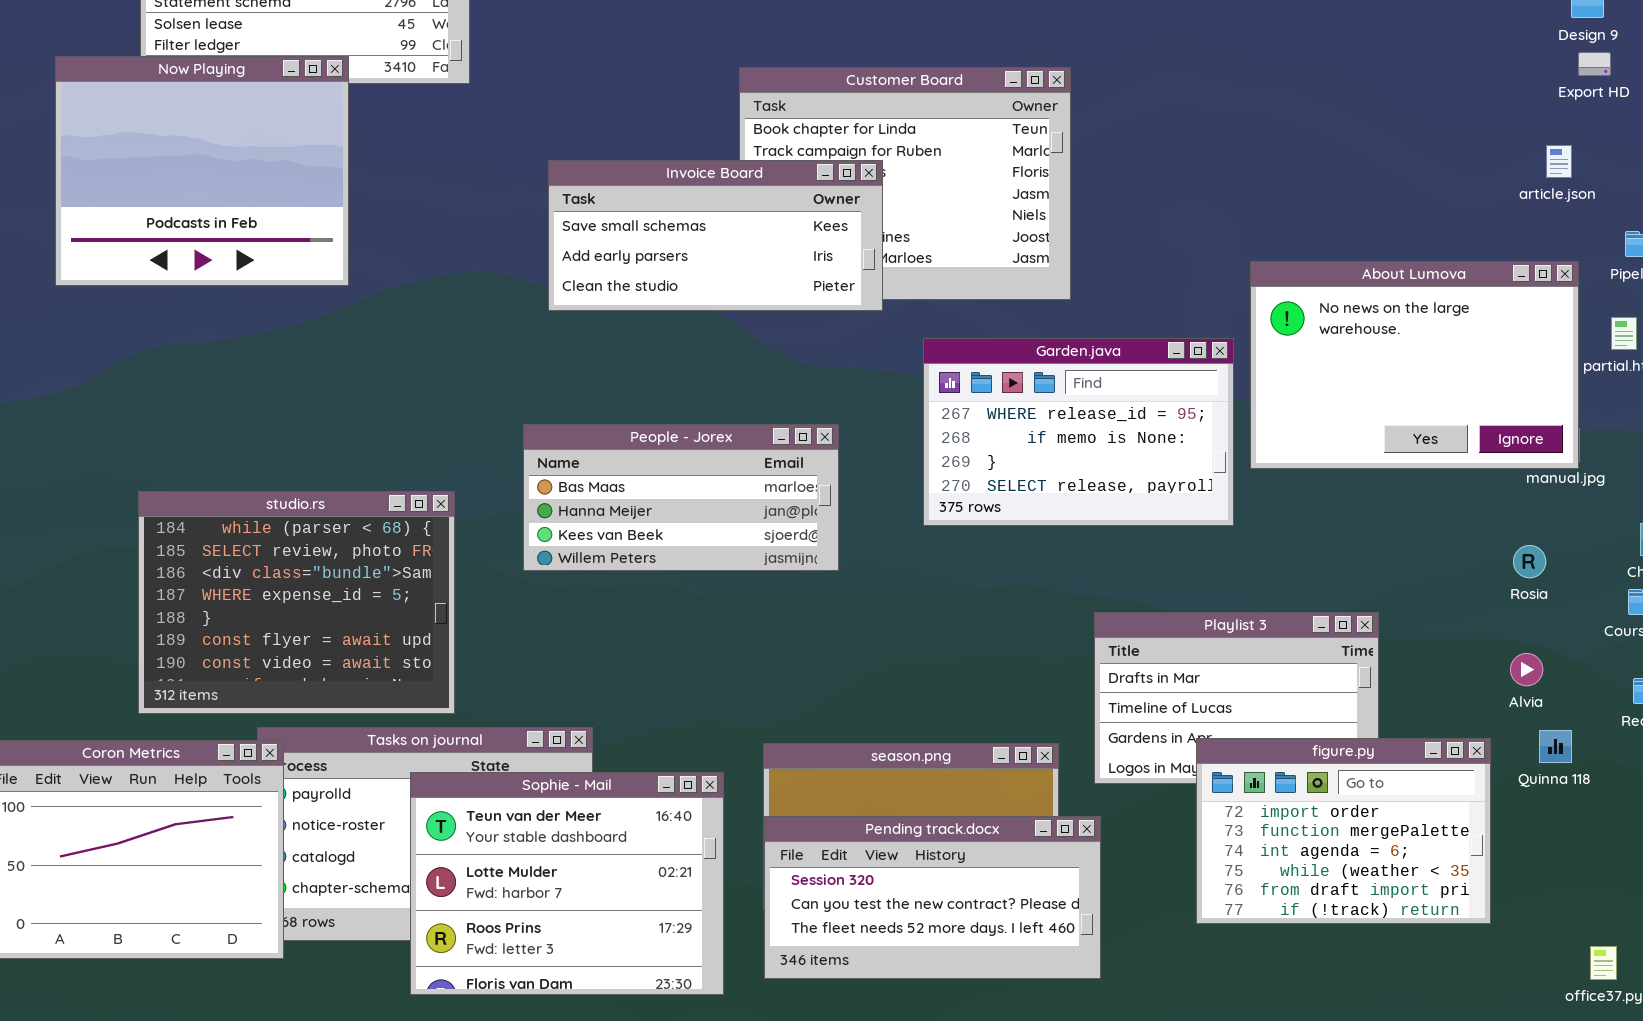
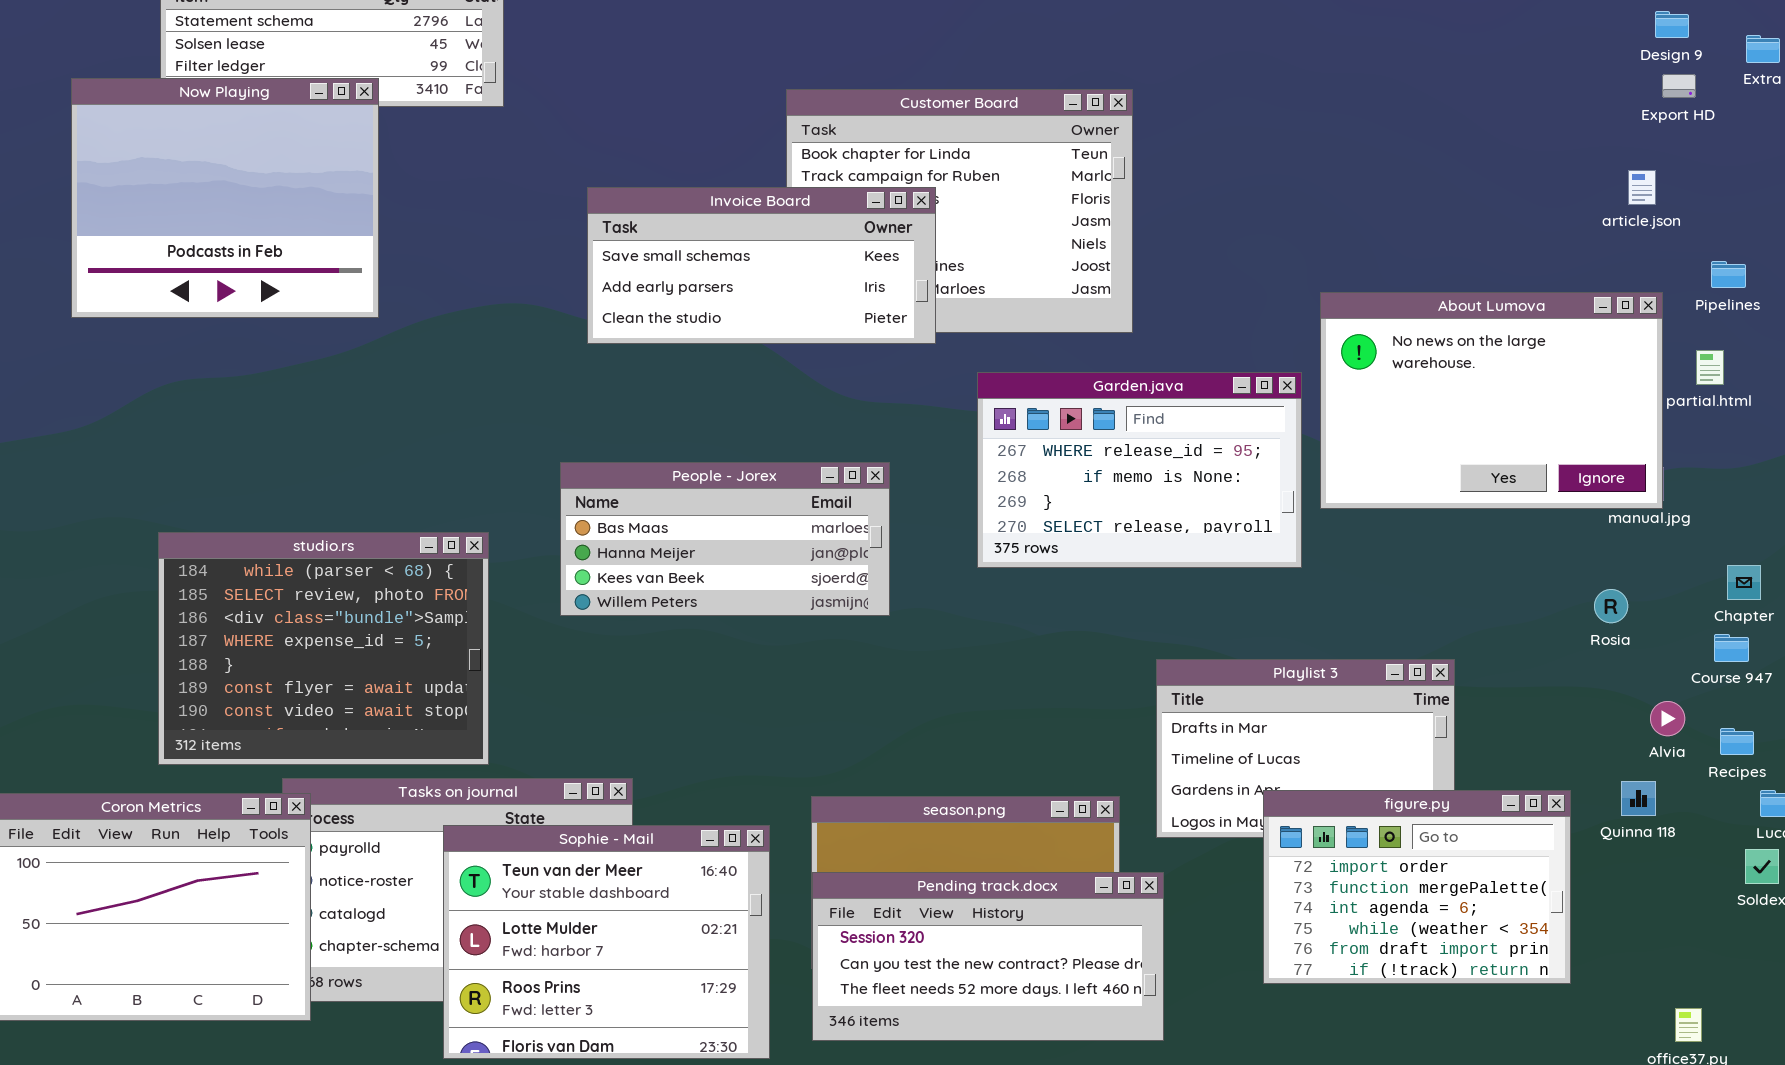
Alvia: [1510,653,1543,686] -> [1650,701,1685,736], moved

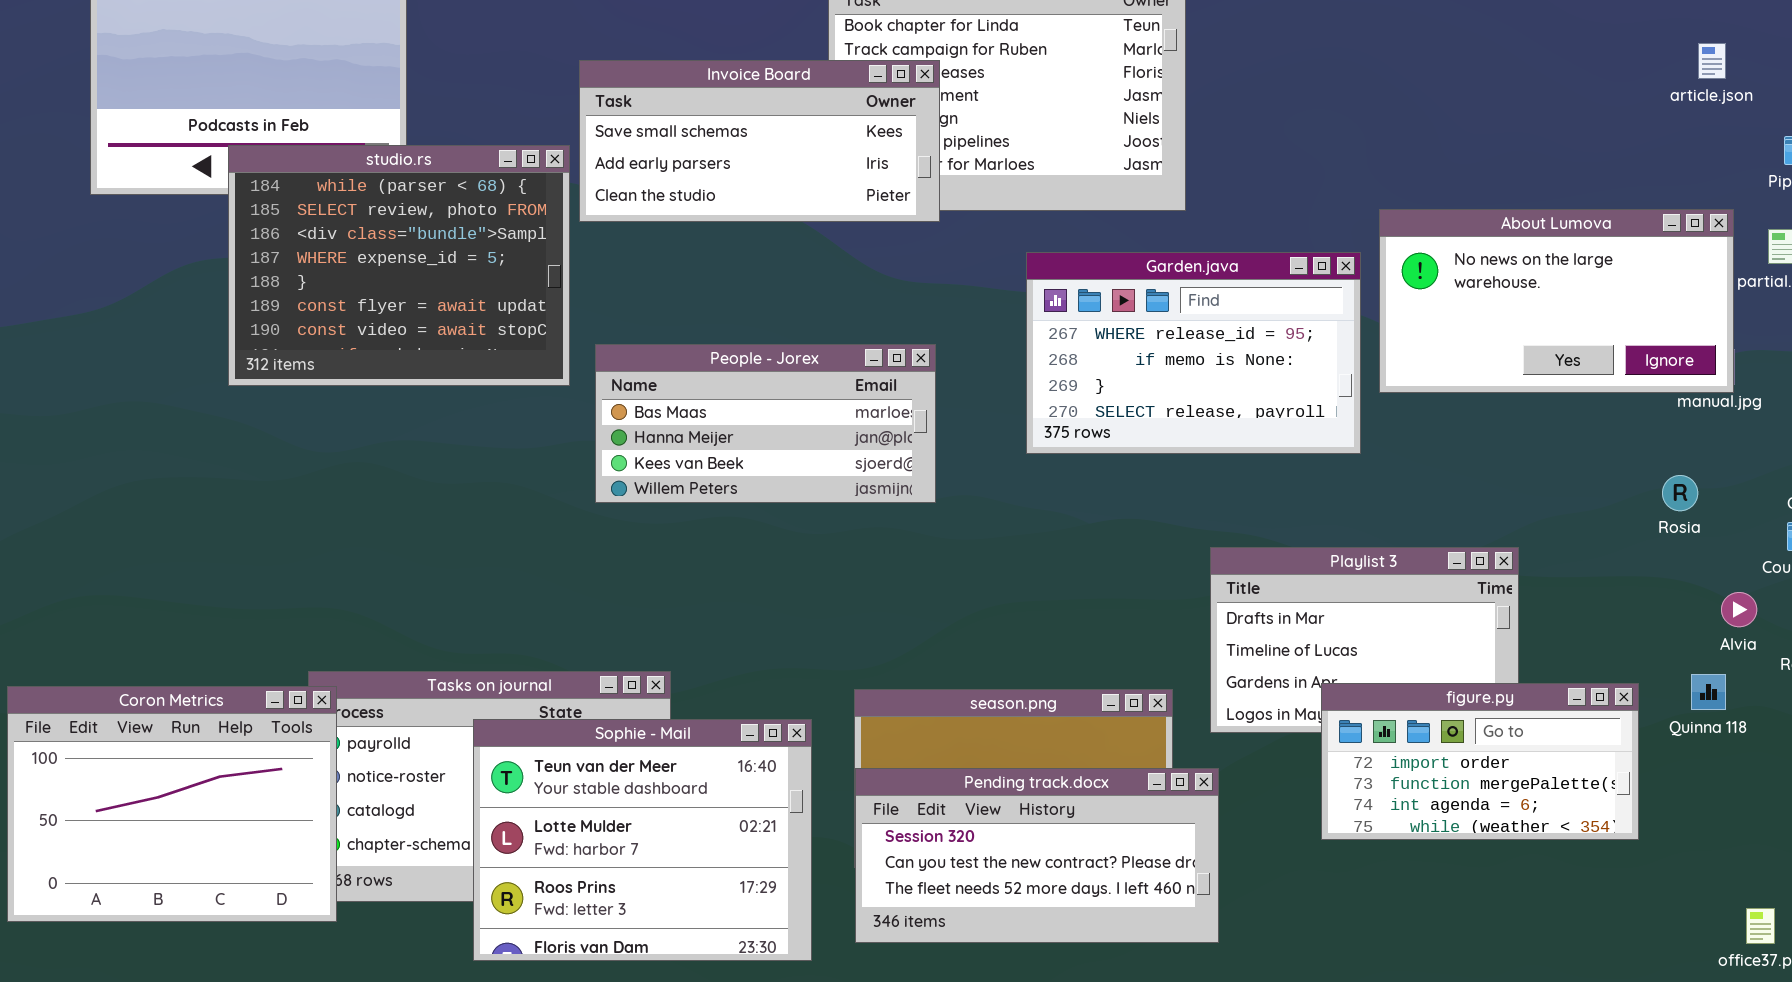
Invoice Board: [587,187,936,344] -> [579,60,940,222], moved
About Lumova: [1320,292,1663,509] -> [1379,209,1734,393], resized
studio.rs: [158,532,489,765] -> [228,145,570,386], moved
figure.py: [1263,790,1571,984] -> [1321,683,1639,840], resized

